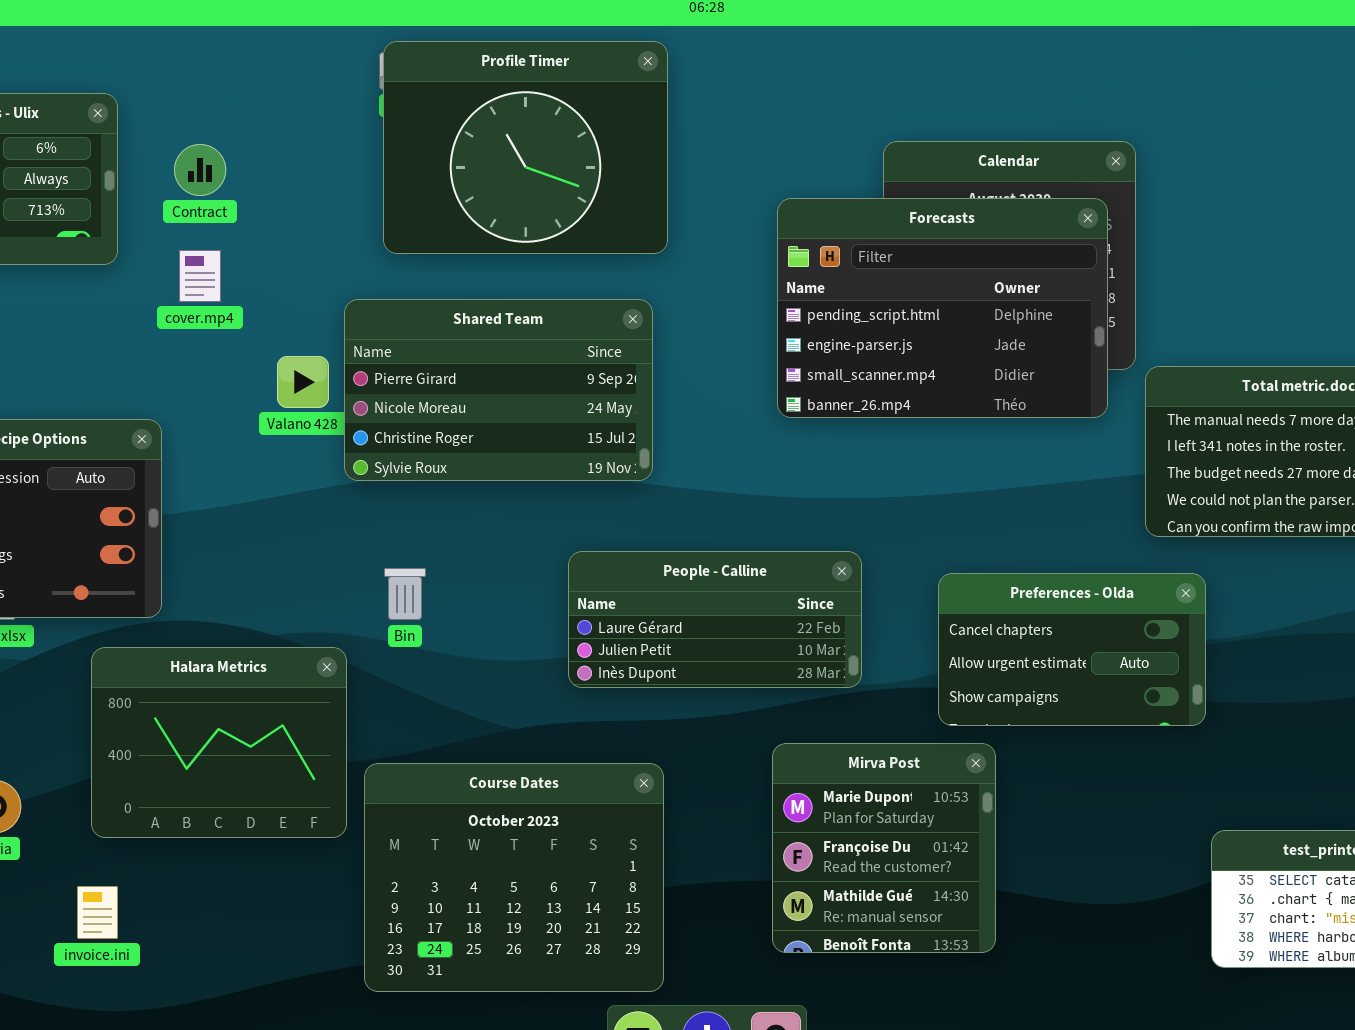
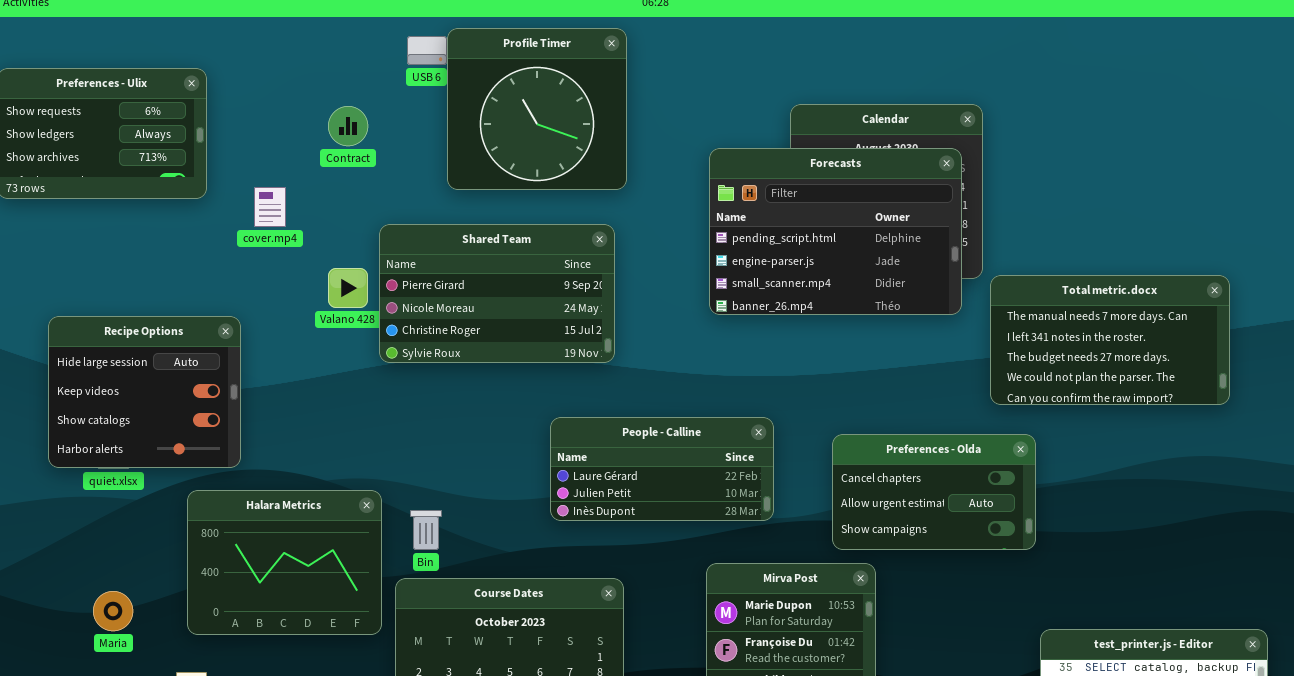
Profile Timer: [383,41,668,254] -> [447,28,627,190], resized
Contract: [174,144,226,196] -> [328,106,368,146], moved
Bin: [384,568,426,620] -> [410,510,442,550], moved

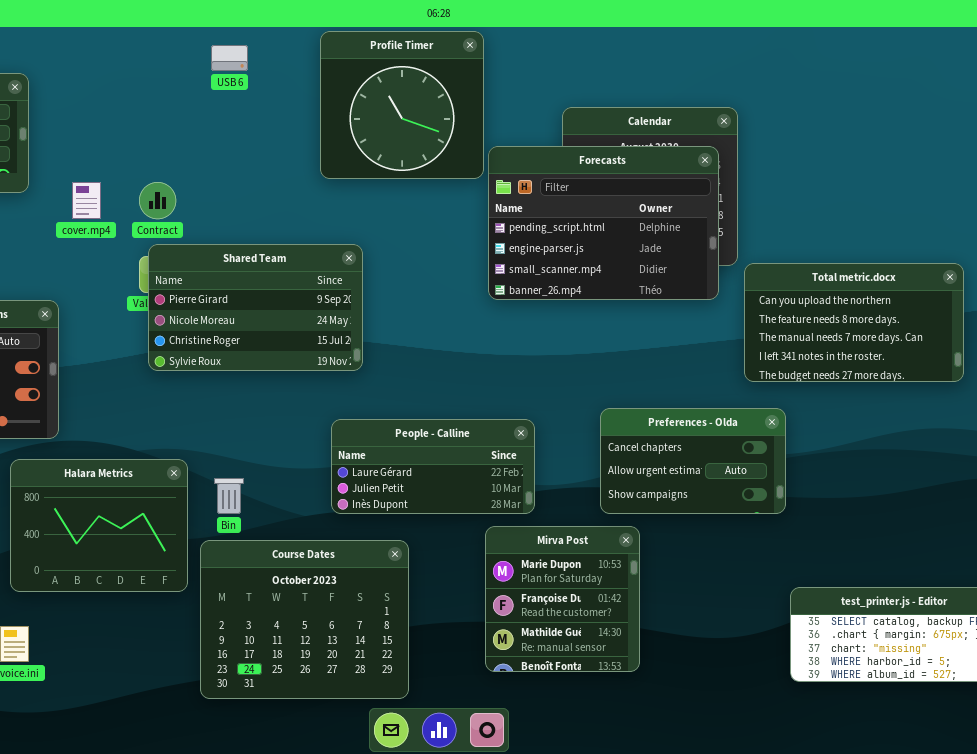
Profile Timer: [447,28,627,190] -> [320,31,484,179], moved
Contract: [328,106,368,146] -> [139,182,176,219], moved
Shared Team: [379,224,615,363] -> [148,244,363,371], moved
Total metric.docx: [990,275,1230,405] -> [744,263,964,382], scrolled up 2 rows
People - Calline: [550,417,774,521] -> [331,419,535,514], moved

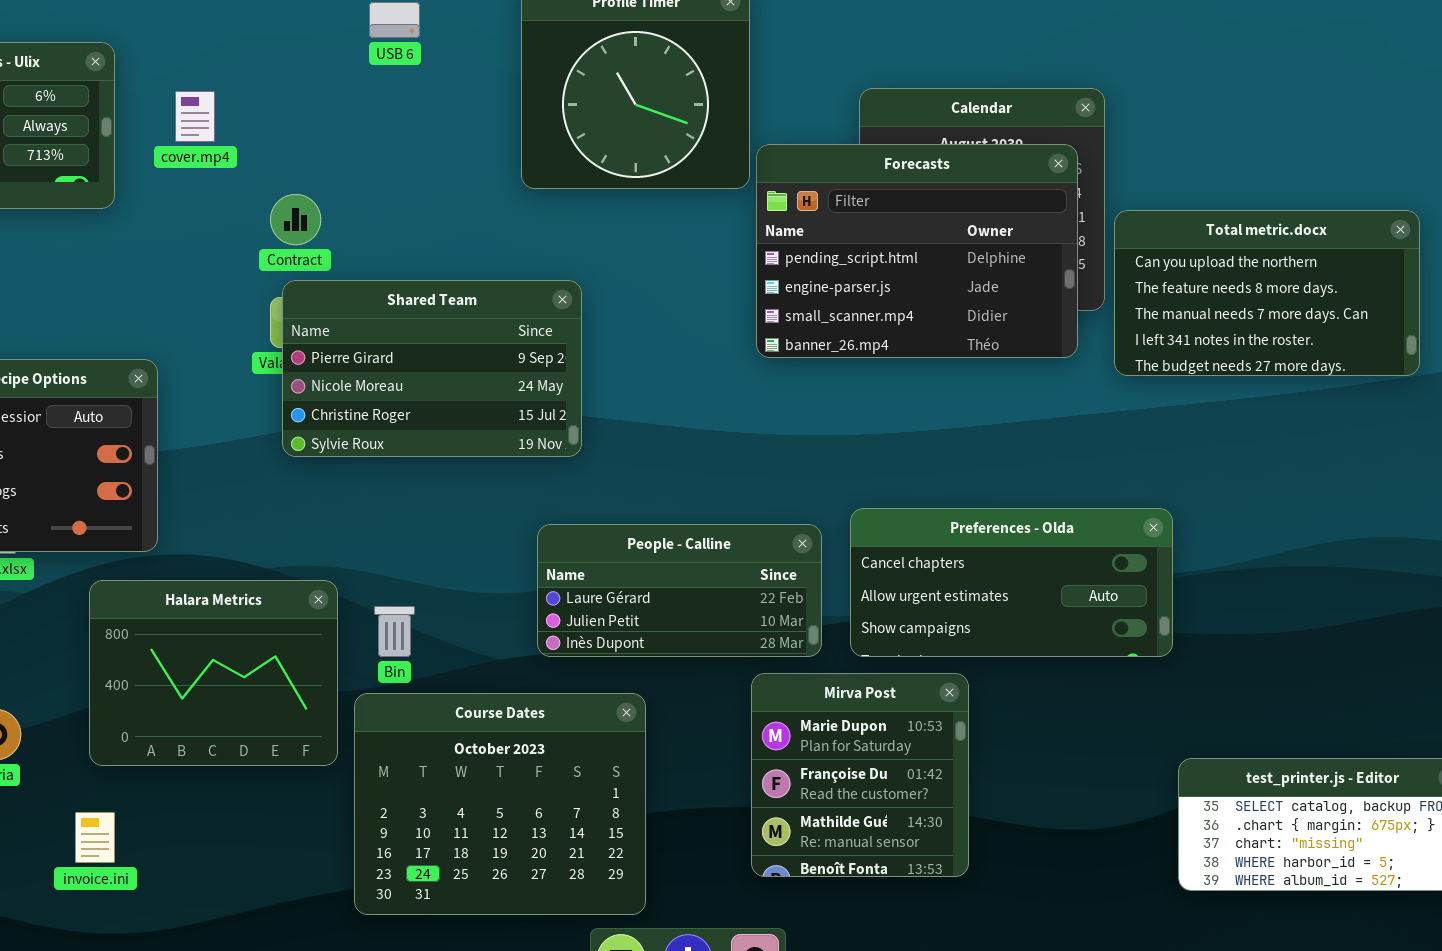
cover.mp4: [72,182,101,219] -> [175,91,215,142], moved
Total metric.docx: [744,263,964,382] -> [1114,210,1420,376], moved
Preferences - Olda: [600,408,786,514] -> [850,508,1173,657], resized

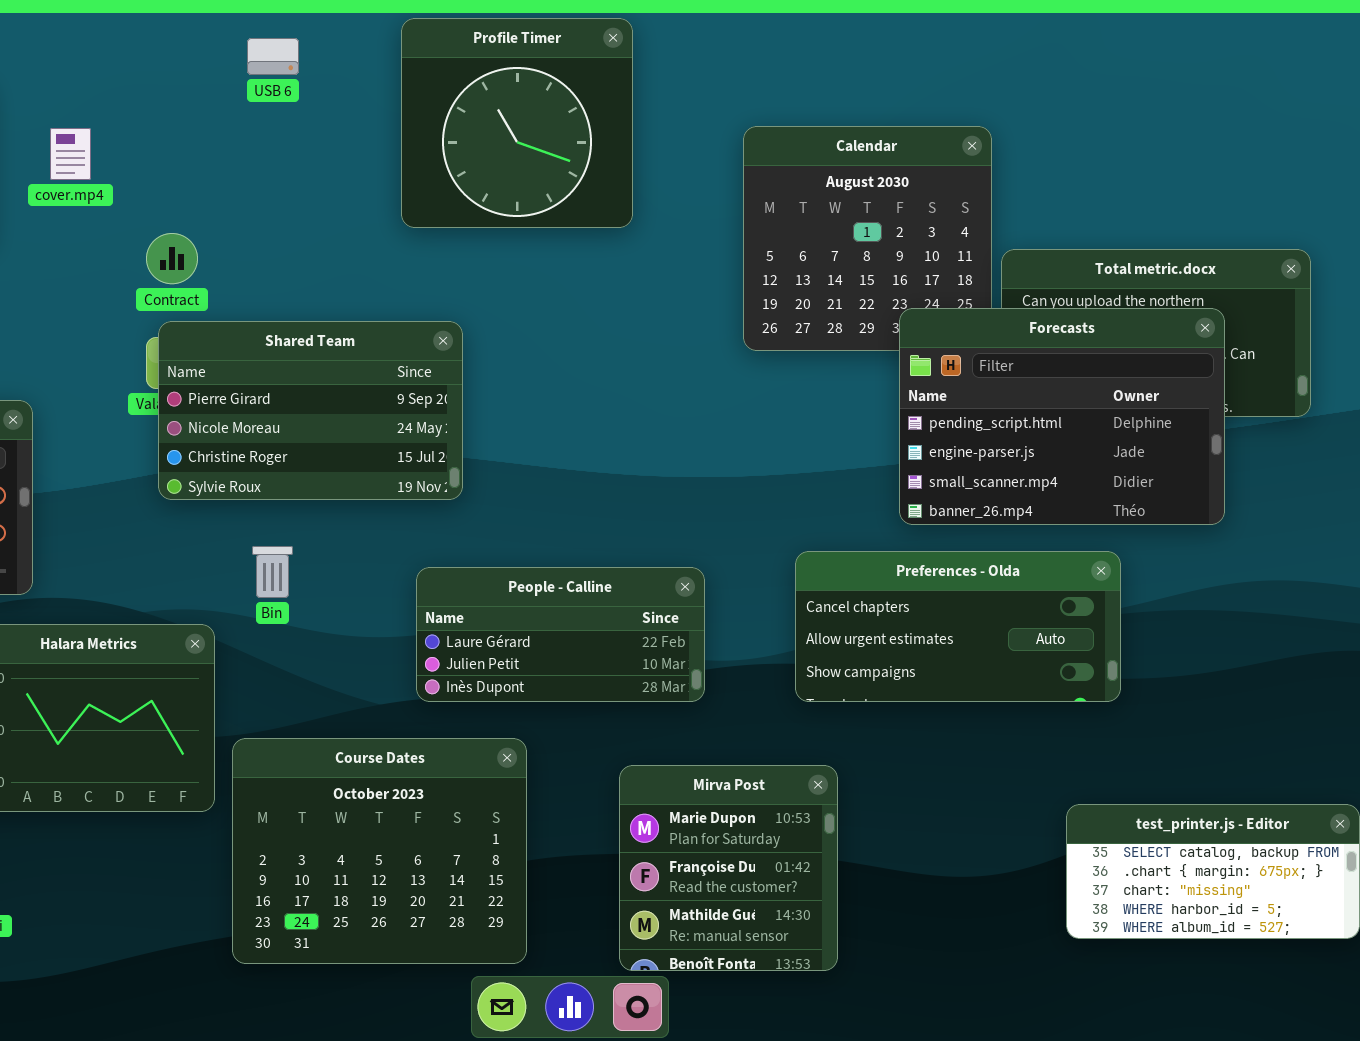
Forecasts: [756,144,1078,358] -> [899,308,1225,525], moved
Preferences - Olda: [850,508,1173,657] -> [795,551,1121,702], moved
Bin: [374,606,415,657] -> [252,546,293,598], moved
Mirva Post: [751,673,969,877] -> [619,765,838,971], moved

